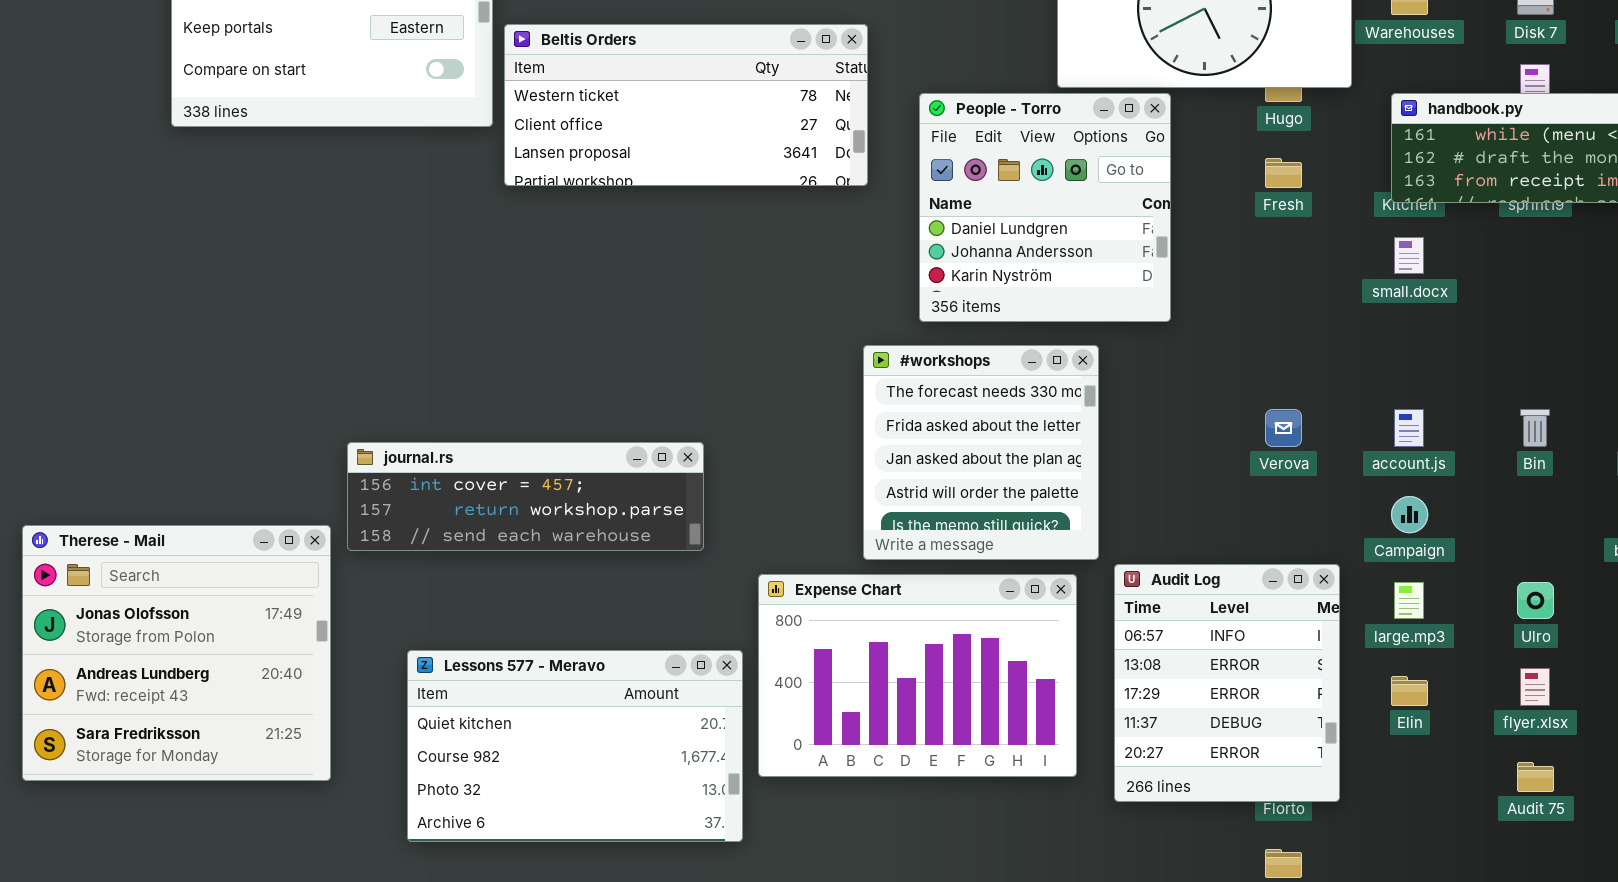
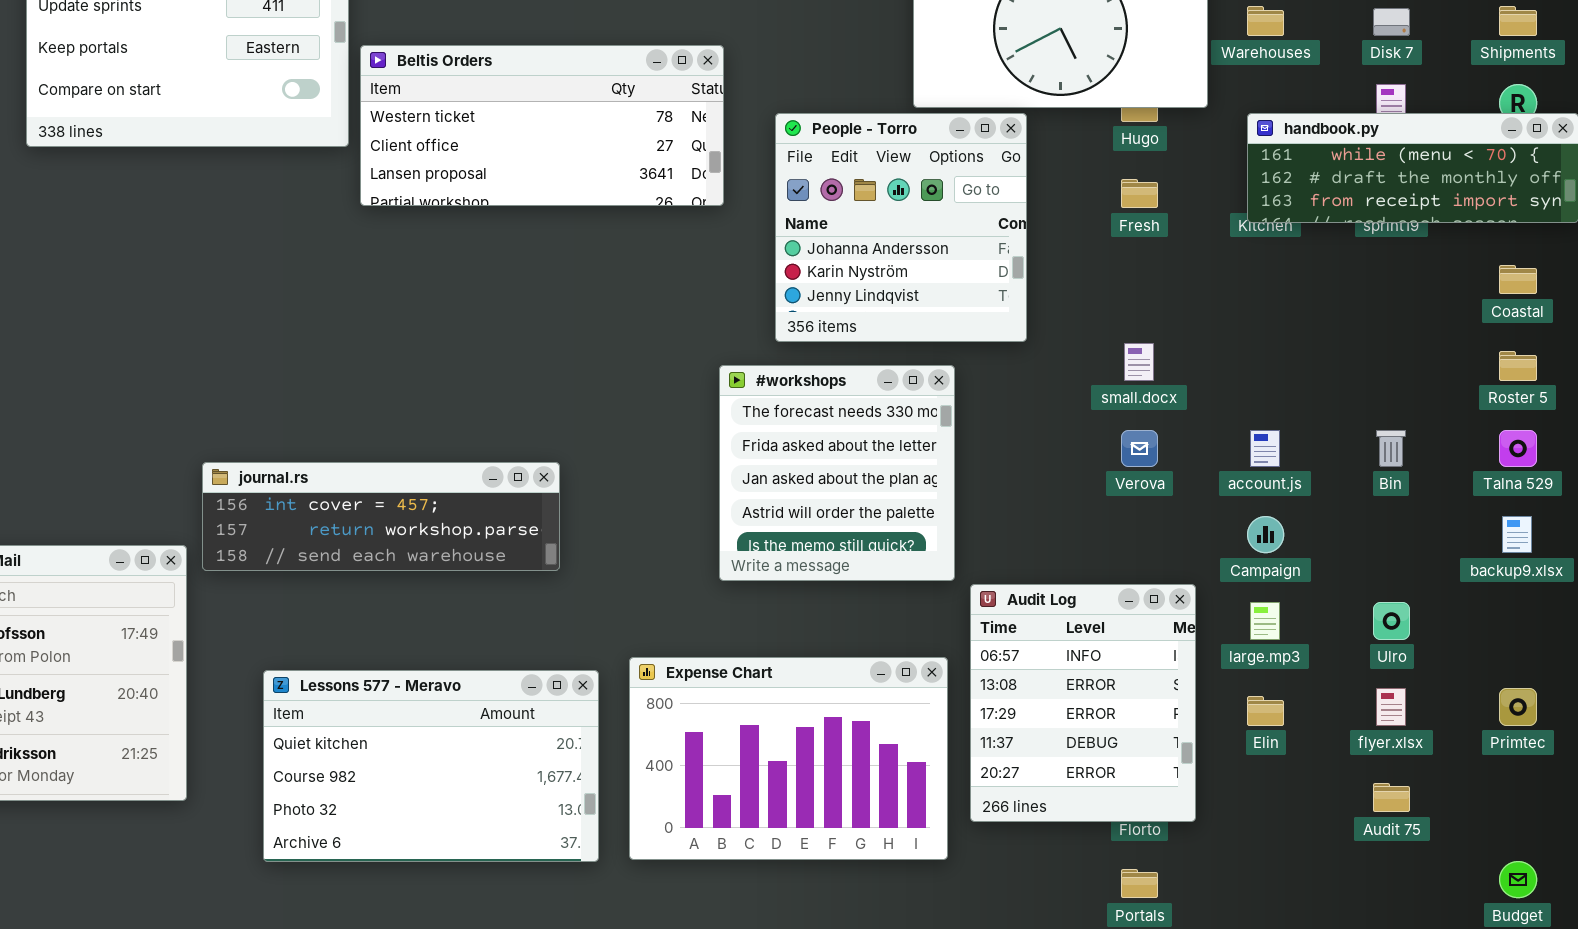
People - Torro: [919,93,1171,322] -> [775,113,1027,342], scrolled down 1 row
small.docx: [1394,237,1424,274] -> [1124,343,1154,381], moved
Expense Chart: [758,574,1077,777] -> [629,657,948,860], moved

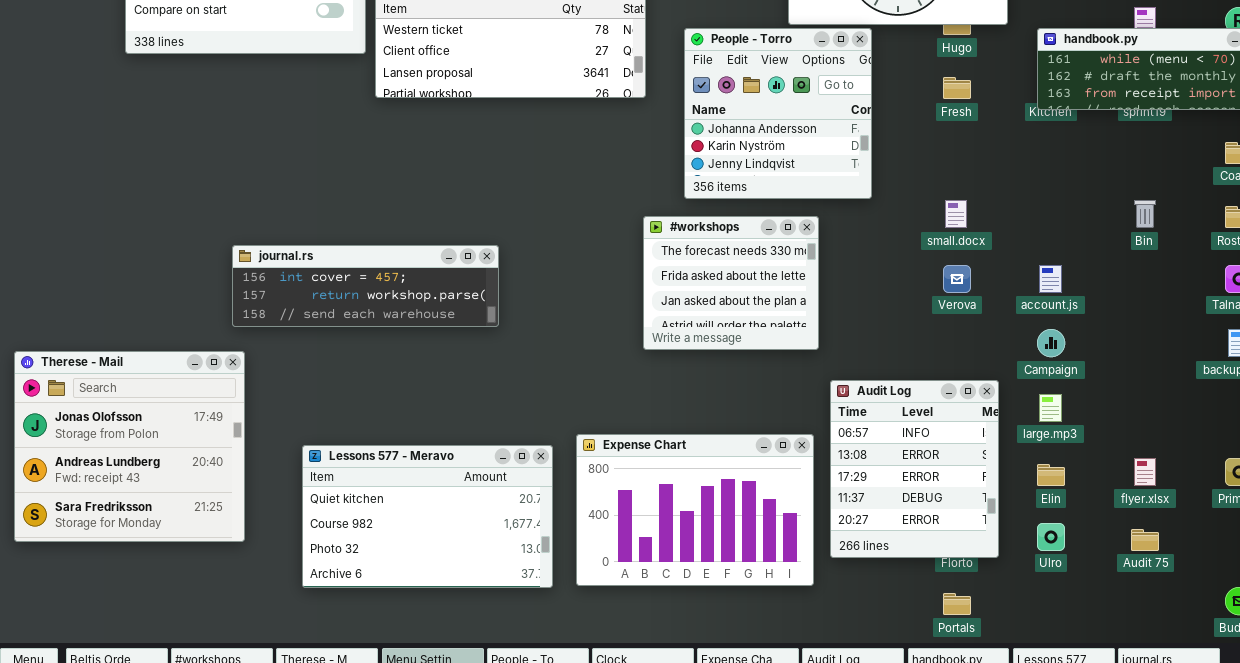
#workshops: [719,365,955,581] -> [643,216,819,350], resized
Bin: [1376,430,1406,467] -> [1134,200,1156,228], moved
journal.rs: [202,462,560,571] -> [232,245,499,327], moved
Ulro: [1373,602,1410,640] -> [1037,523,1065,551], moved

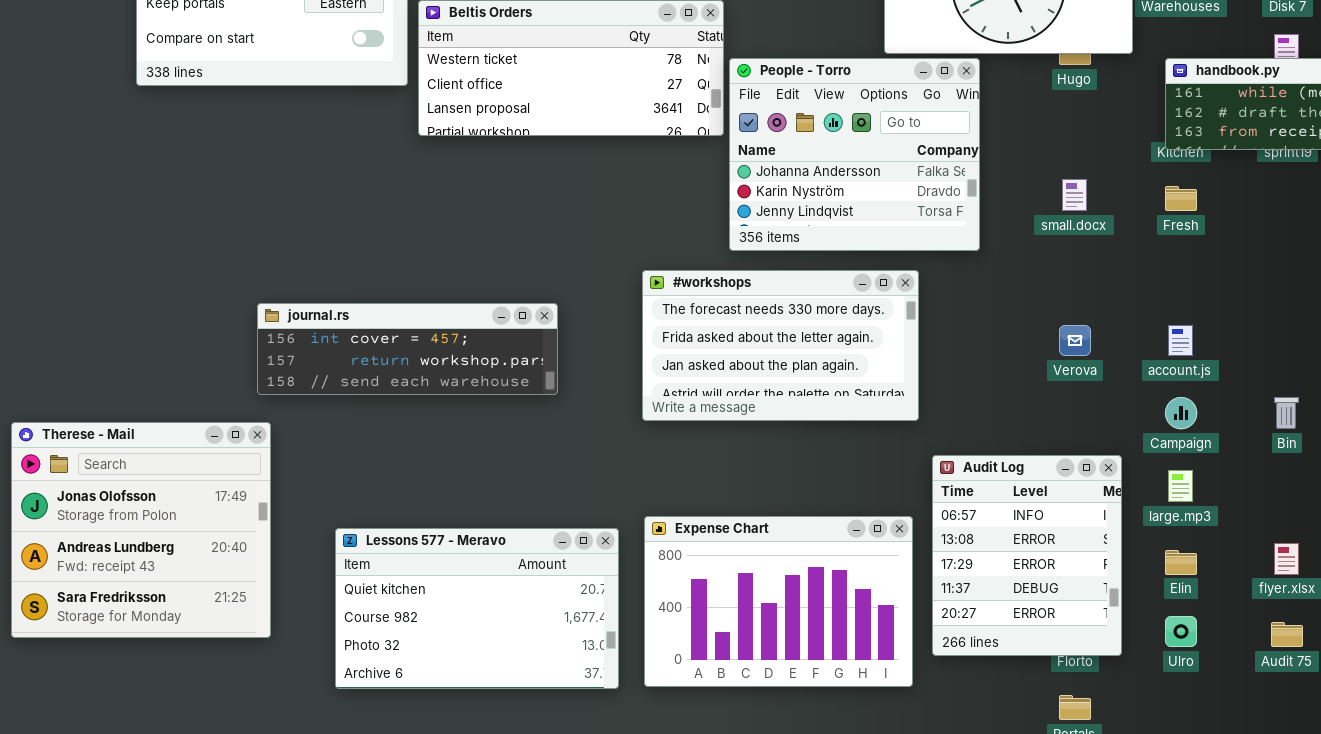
People - Torro: [684,28,872,199] -> [729,58,980,251], resized
Fresh: [943,77,971,99] -> [1165,186,1197,211], moved
small.docx: [945,200,967,228] -> [1062,179,1087,211], moved
Bin: [1134,200,1156,228] -> [1274,397,1299,429], moved
#workshops: [643,216,819,350] -> [642,270,919,421], resized

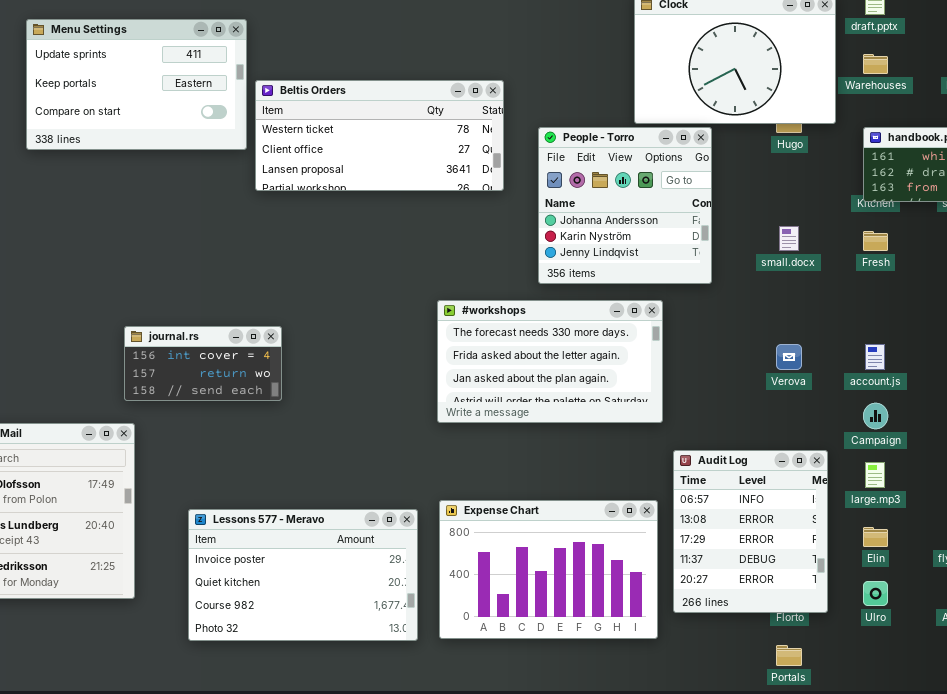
People - Torro: [729,58,980,251] -> [538,127,712,284], resized
journal.rs: [257,303,558,395] -> [124,326,282,401], resized
Lessons 577 - Meravo: [335,528,619,689] -> [188,509,418,641], scrolled up 1 row

